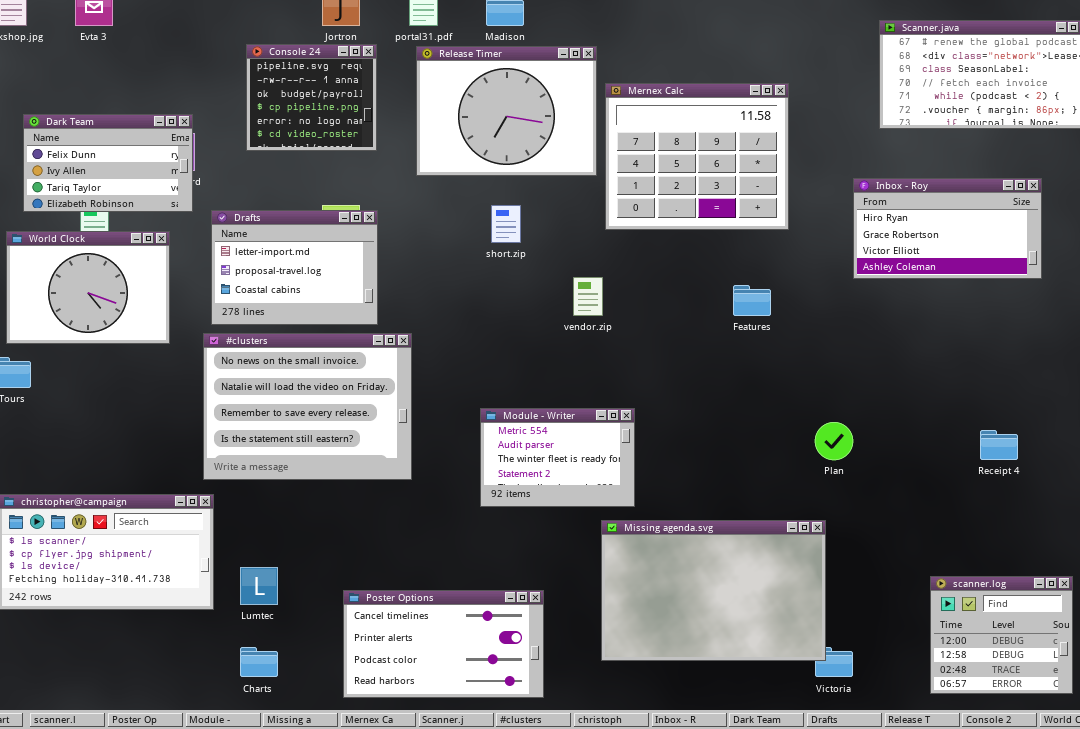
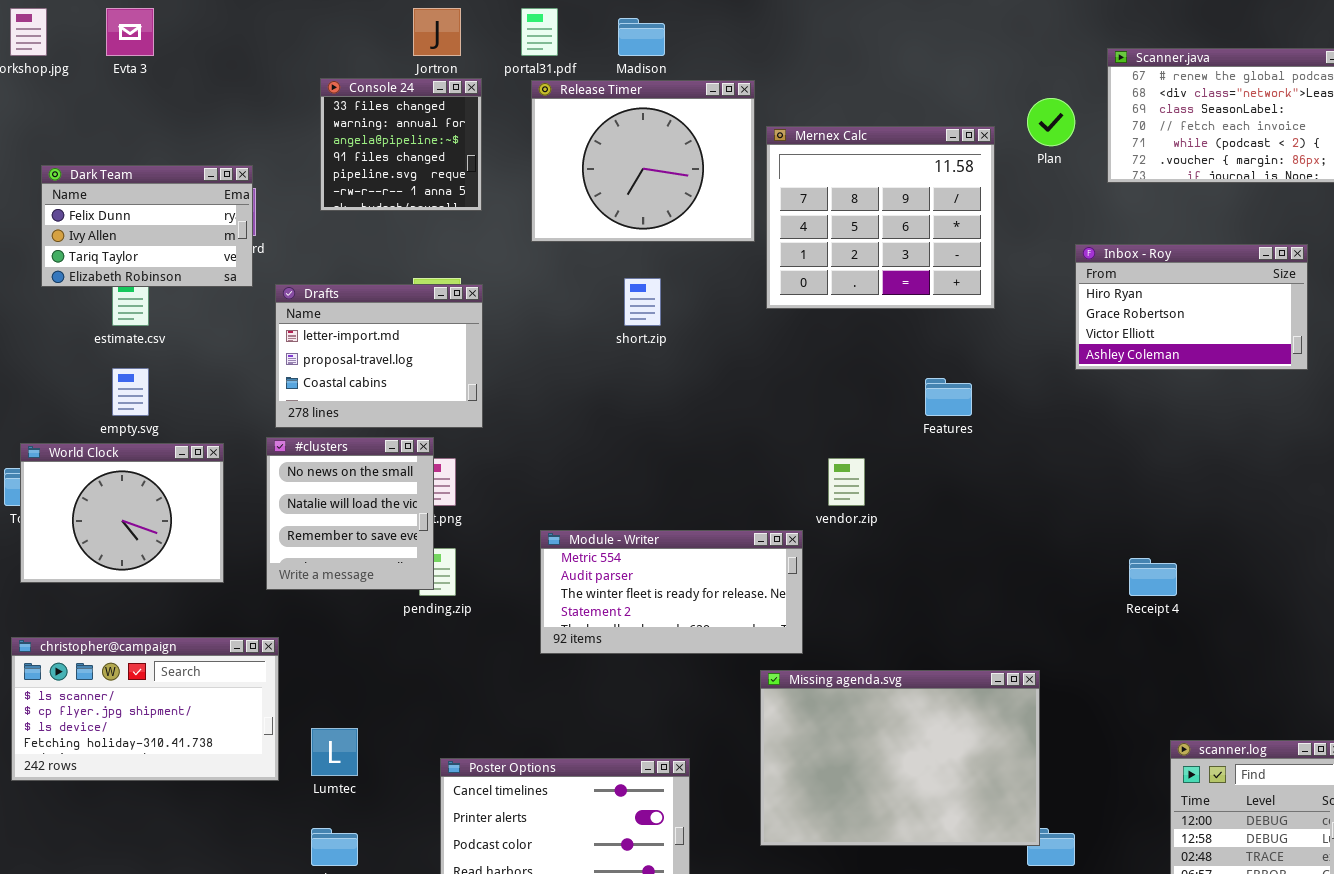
Console 24: [246,44,377,151] -> [320,78,482,211], scrolled up 4 rows
World Clock: [6,231,170,344] -> [20,443,224,583], moved
vendor.zip: [573,277,603,316] -> [828,458,865,506], moved
#clusters: [203,333,412,480] -> [266,437,434,590], resized
Module - Writer: [480,408,635,507] -> [540,530,803,654], resized
Plan: [815,422,853,460] -> [1027,98,1075,146], moved
Receipt 4: [980,430,1018,460] -> [1129,558,1177,596], moved

